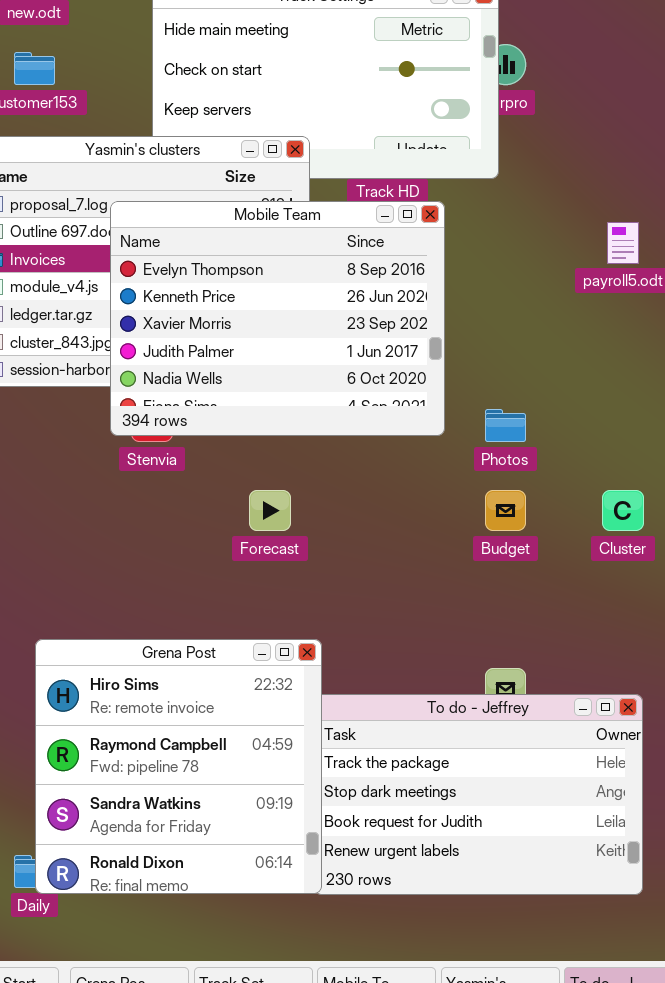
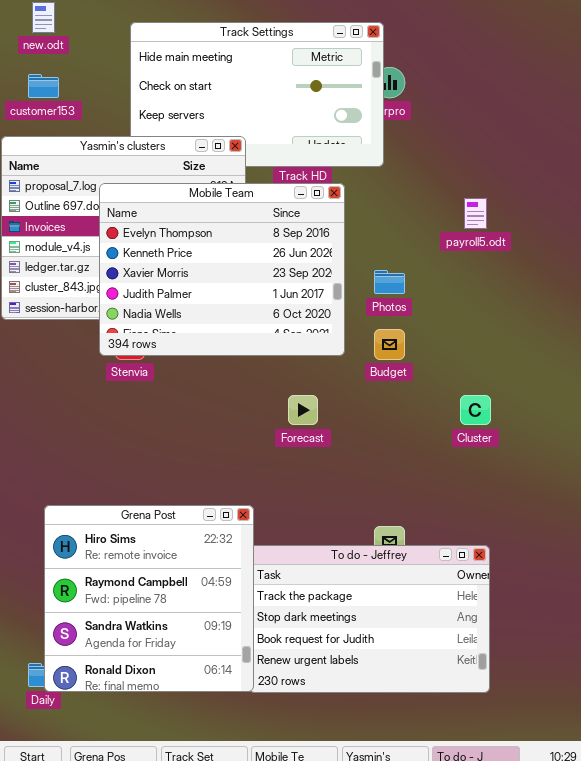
Photos: [485,409,526,442] -> [374,270,405,294], moved
Forecast: [249,490,291,531] -> [288,395,318,425], moved
Budget: [485,490,526,531] -> [374,329,405,360], moved

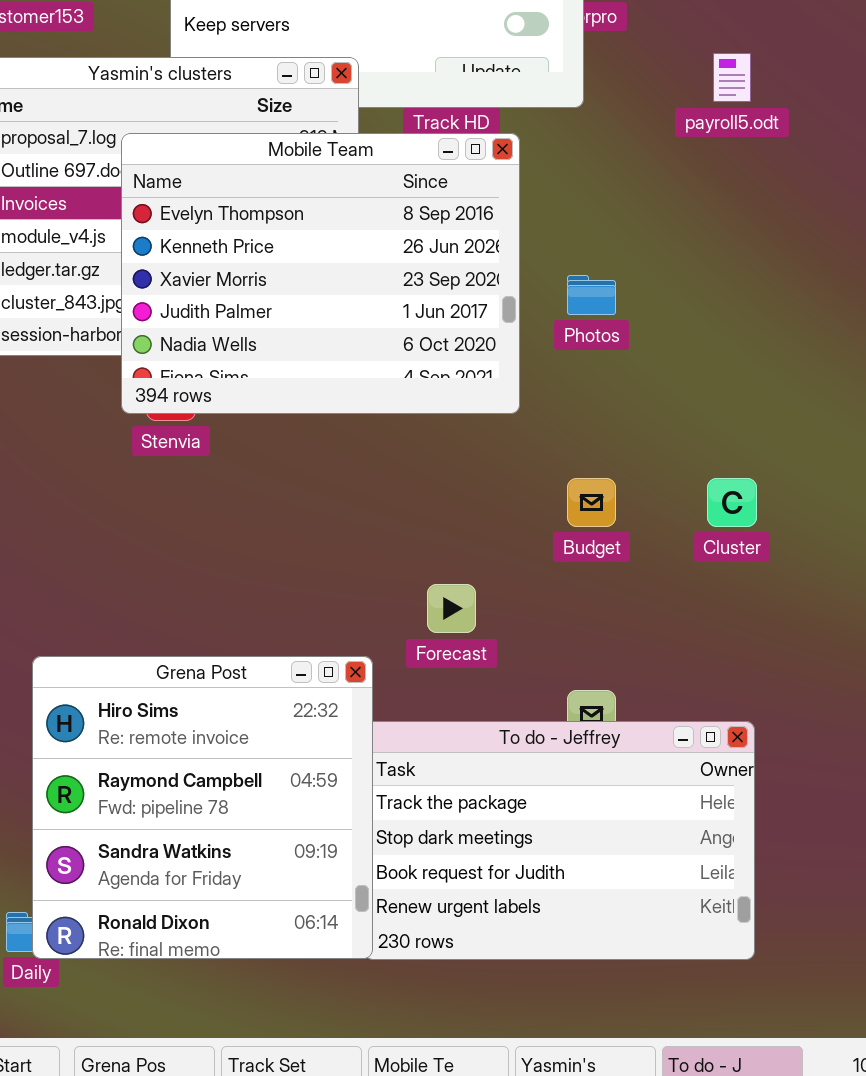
payroll5.odt: [464,198,487,229] -> [713,53,751,102], moved
Budget: [374,329,405,360] -> [567,478,616,527], moved
Forecast: [288,395,318,425] -> [427,584,476,633], moved

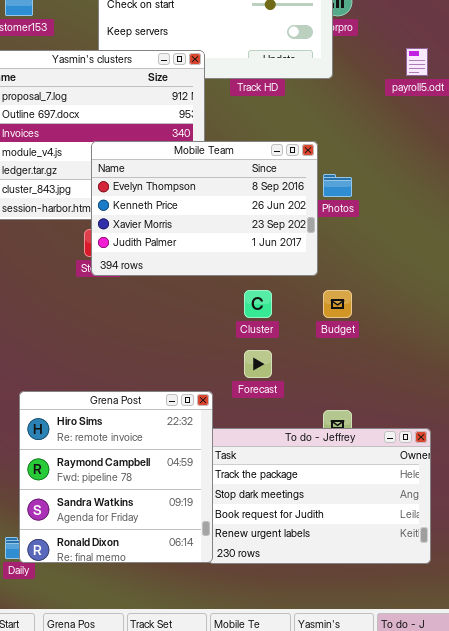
Mobile Team: [121,133,520,414] -> [91,141,318,276], moved, resized
Cluster: [707,478,757,527] -> [244,290,272,318], moved

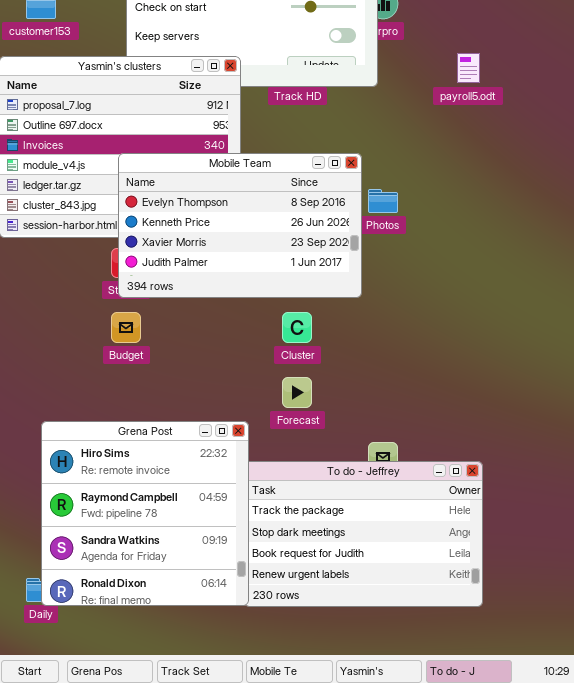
Budget: [323,290,352,318] -> [111,312,141,343], moved

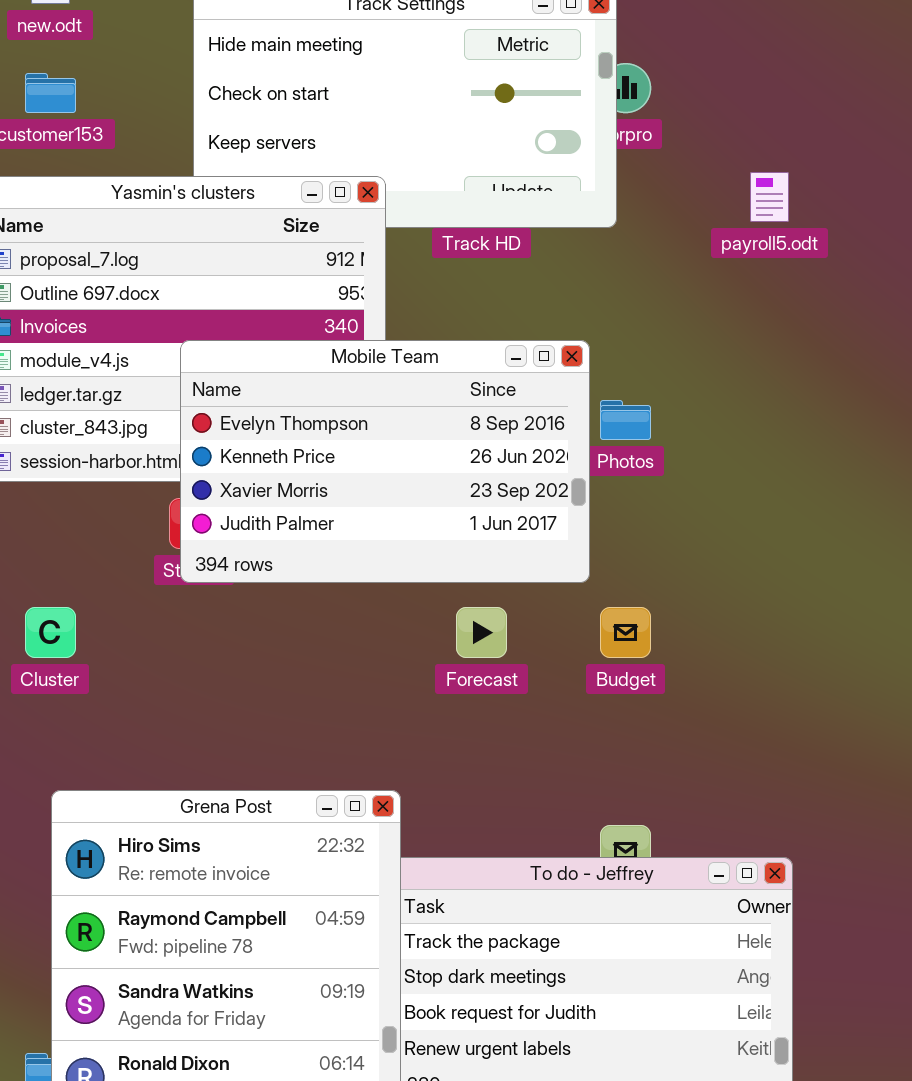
Budget: [111,312,141,343] -> [600,607,651,658], moved
Cluster: [282,312,312,343] -> [25,607,76,658], moved
Forecast: [282,377,312,408] -> [456,607,507,658], moved

